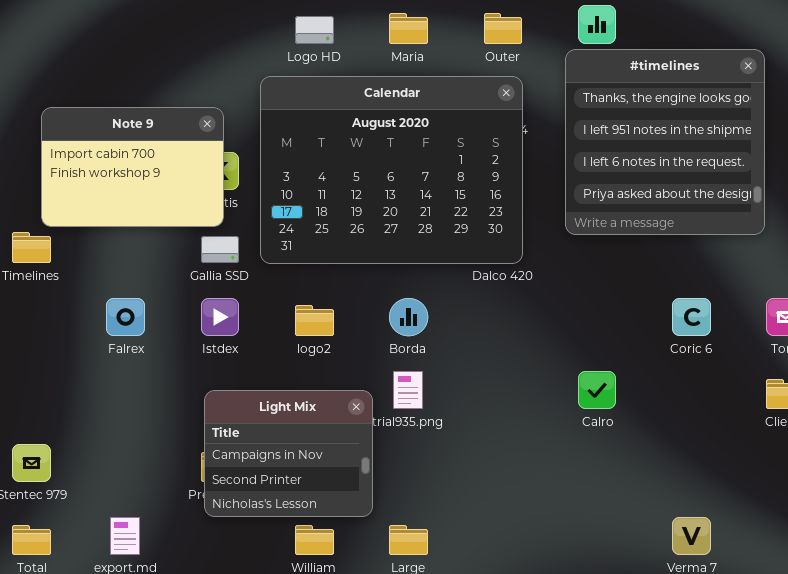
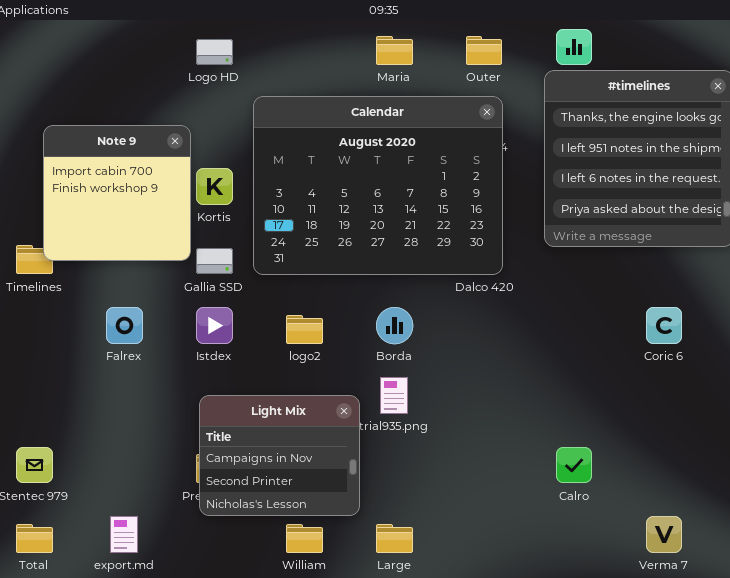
Logo HD: [295,16,334,44] -> [196,39,233,65], moved
Note 9: [41,107,224,227] -> [43,125,191,261], resized
Calro: [578,371,616,409] -> [556,447,592,483], moved

